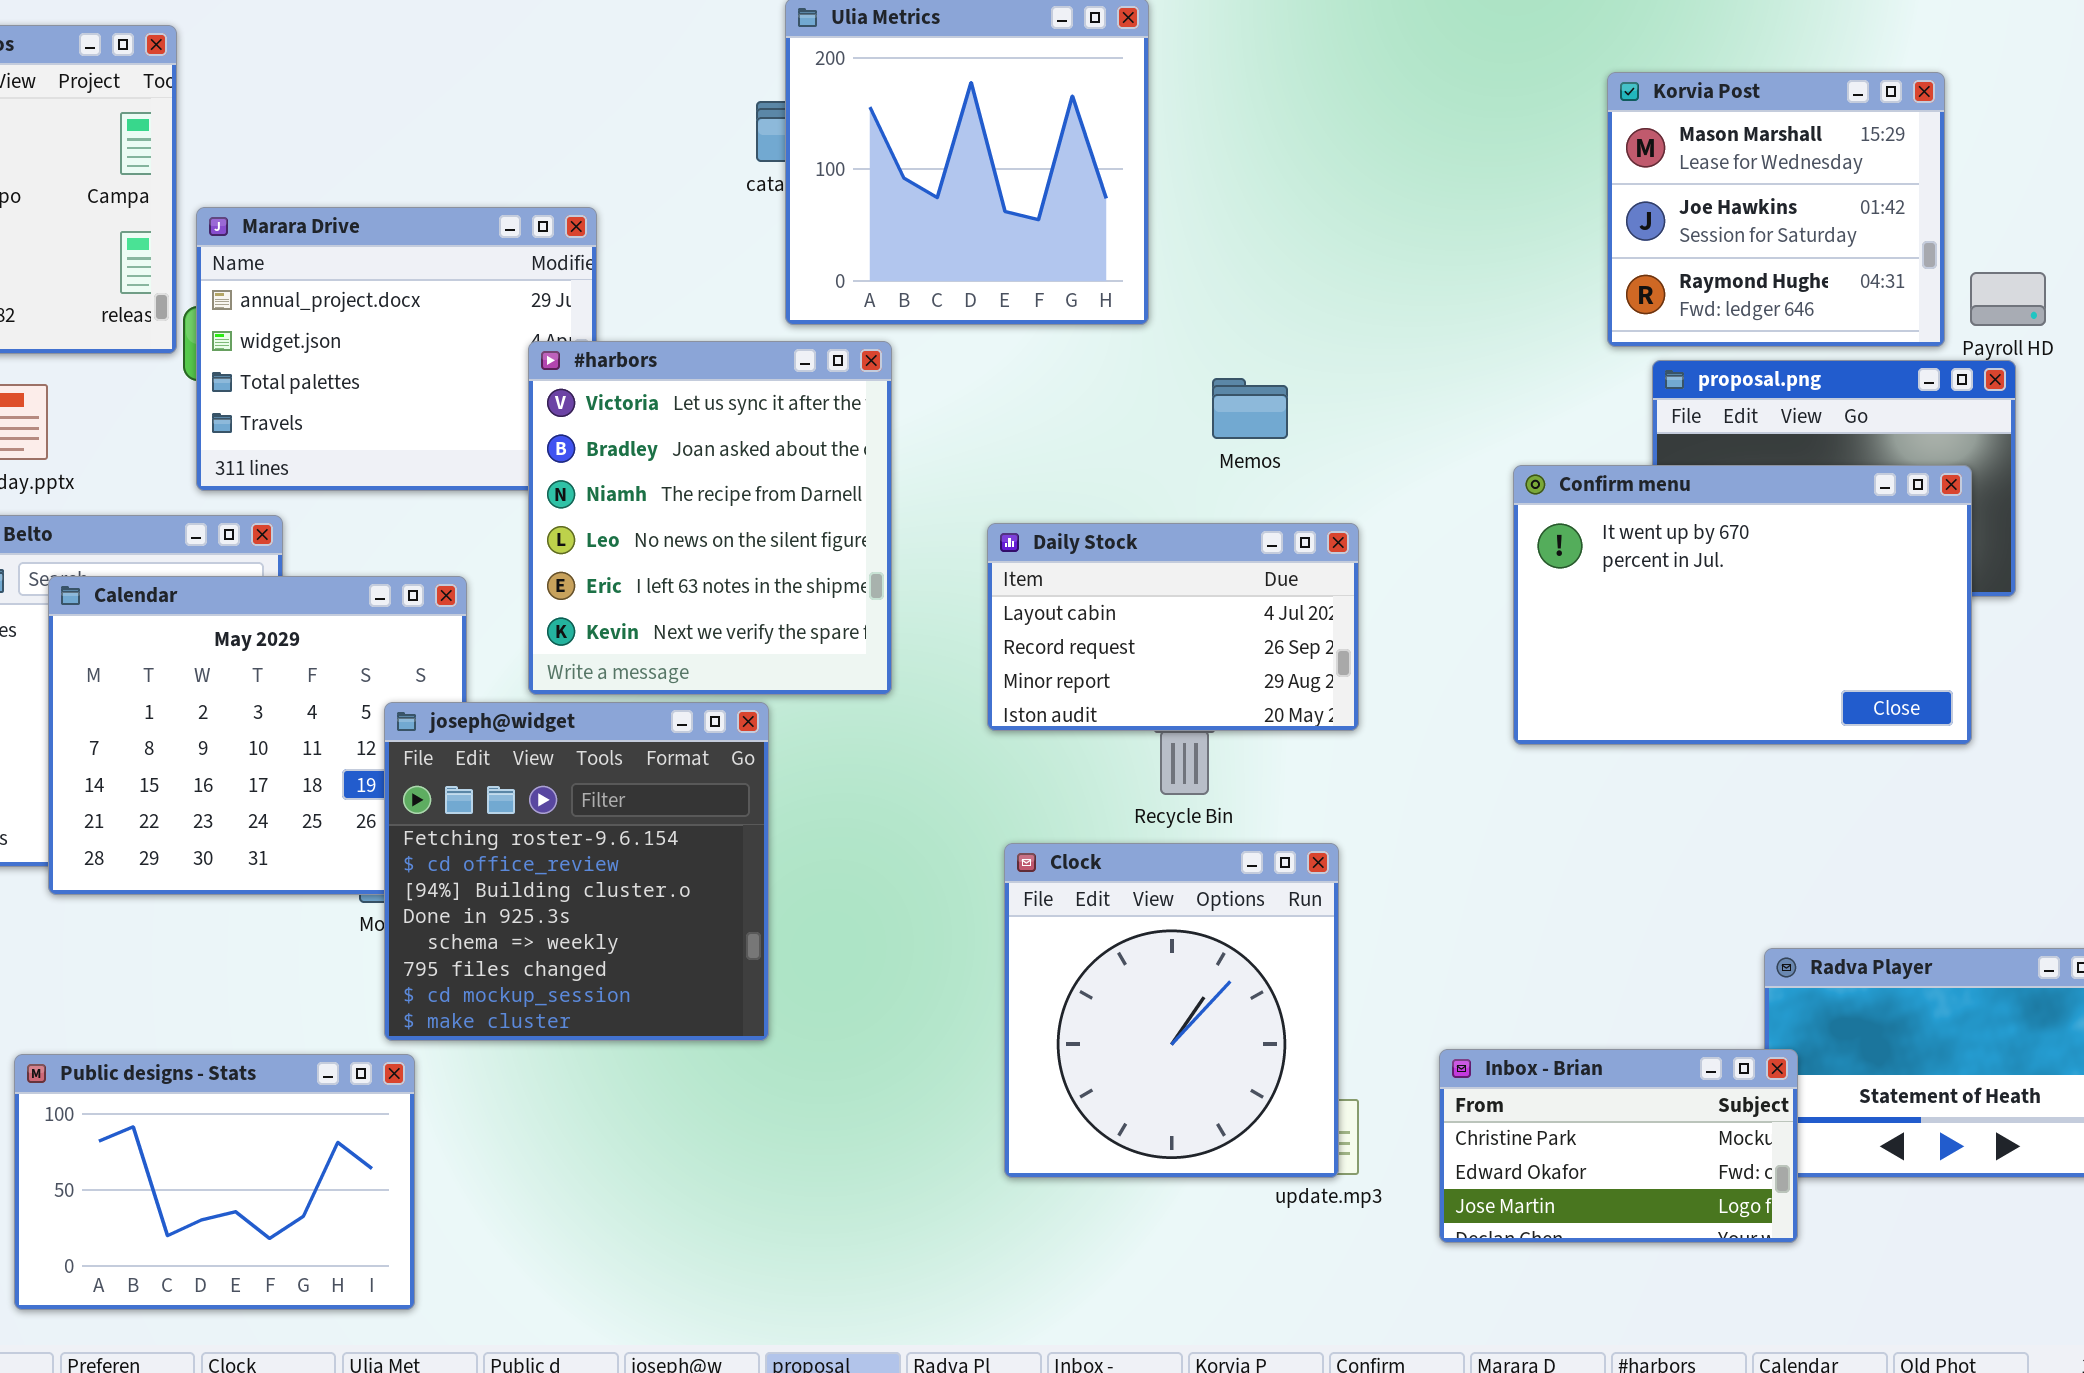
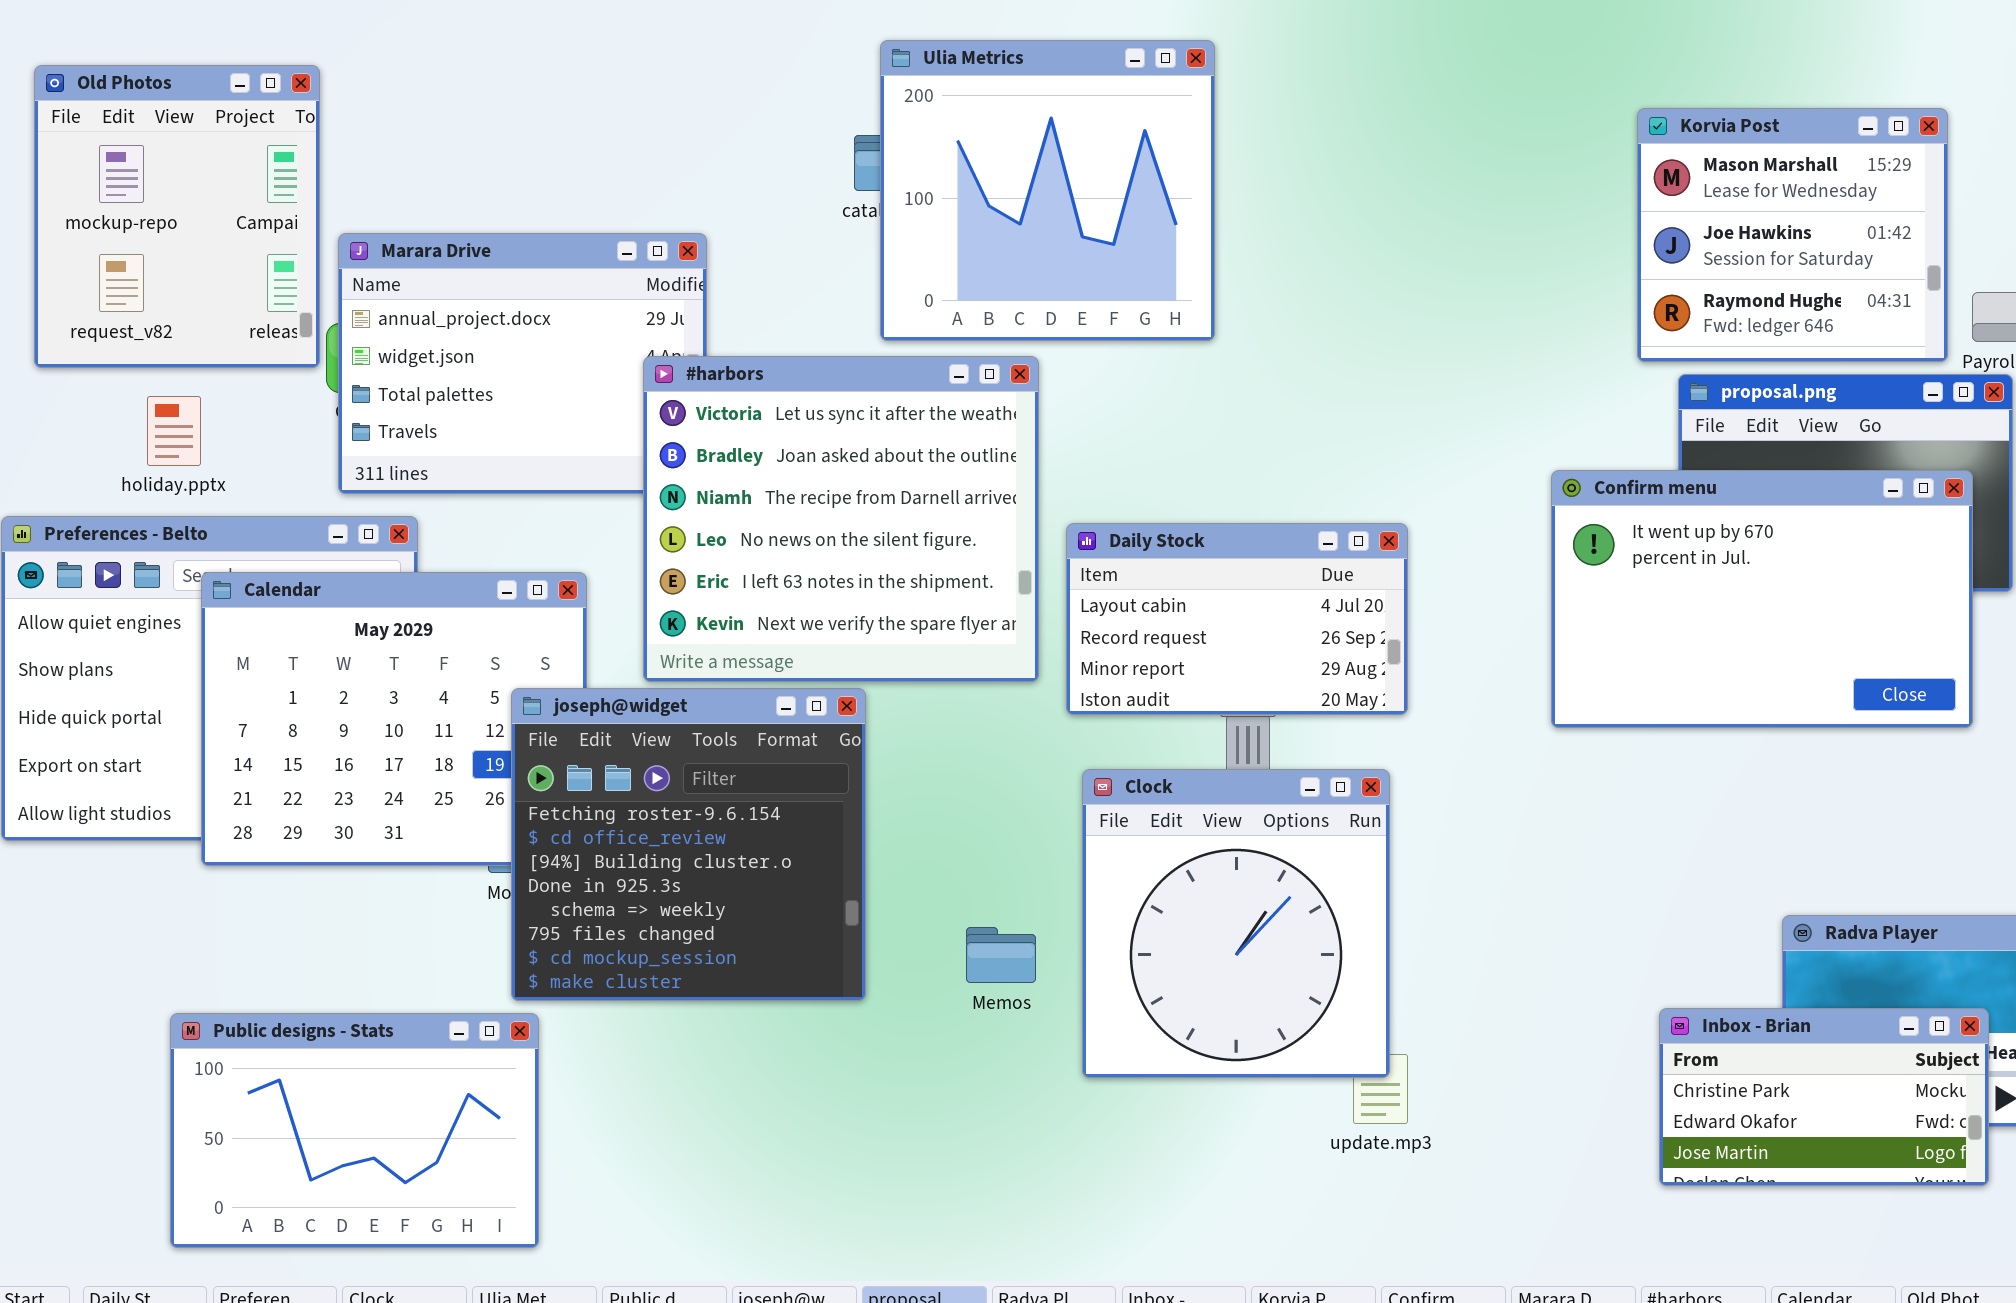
#harbors: [528,341,892,695] -> [643,356,1039,682], resized
Memos: [1212,378,1288,439] -> [966,927,1036,983], moved
Clock: [1004,843,1339,1178] -> [1082,769,1390,1078], moved
Inbox - Brian: [1439,1049,1798,1243] -> [1659,1008,1989,1186], moved

